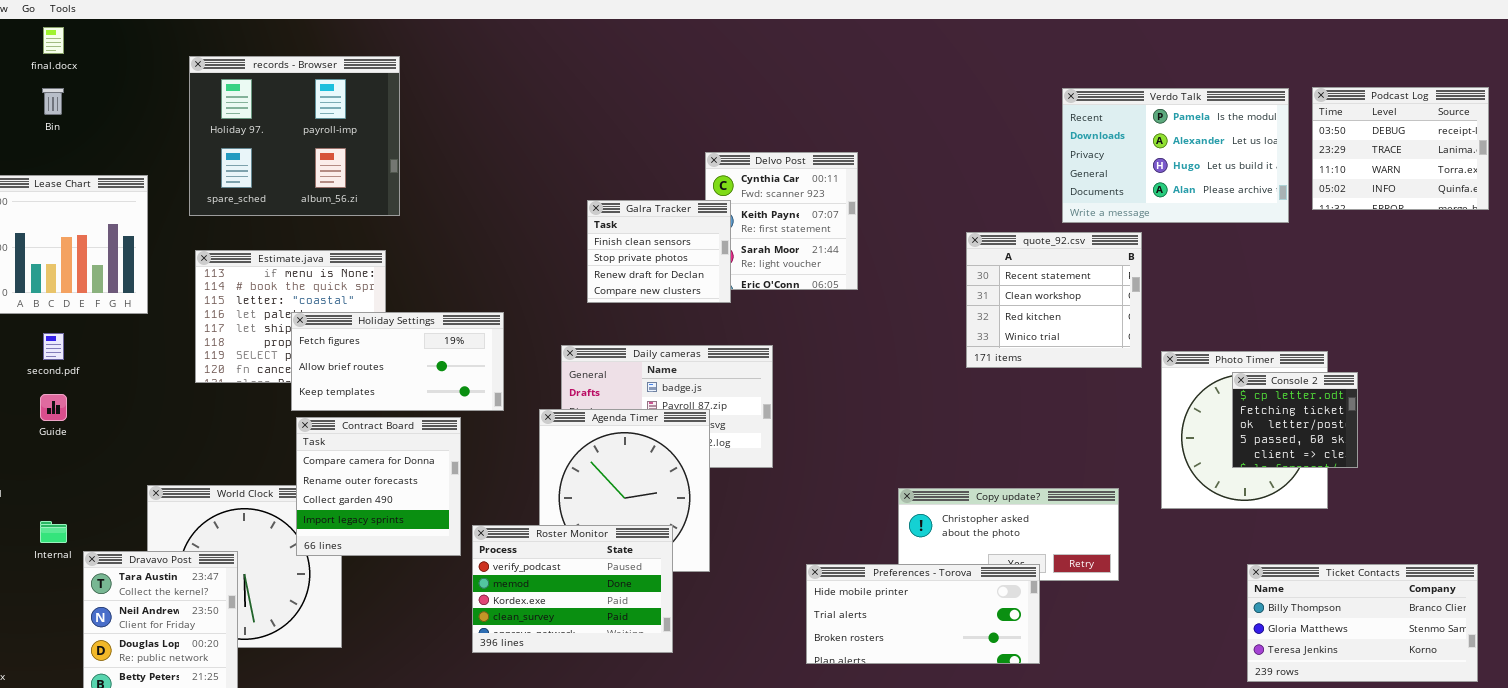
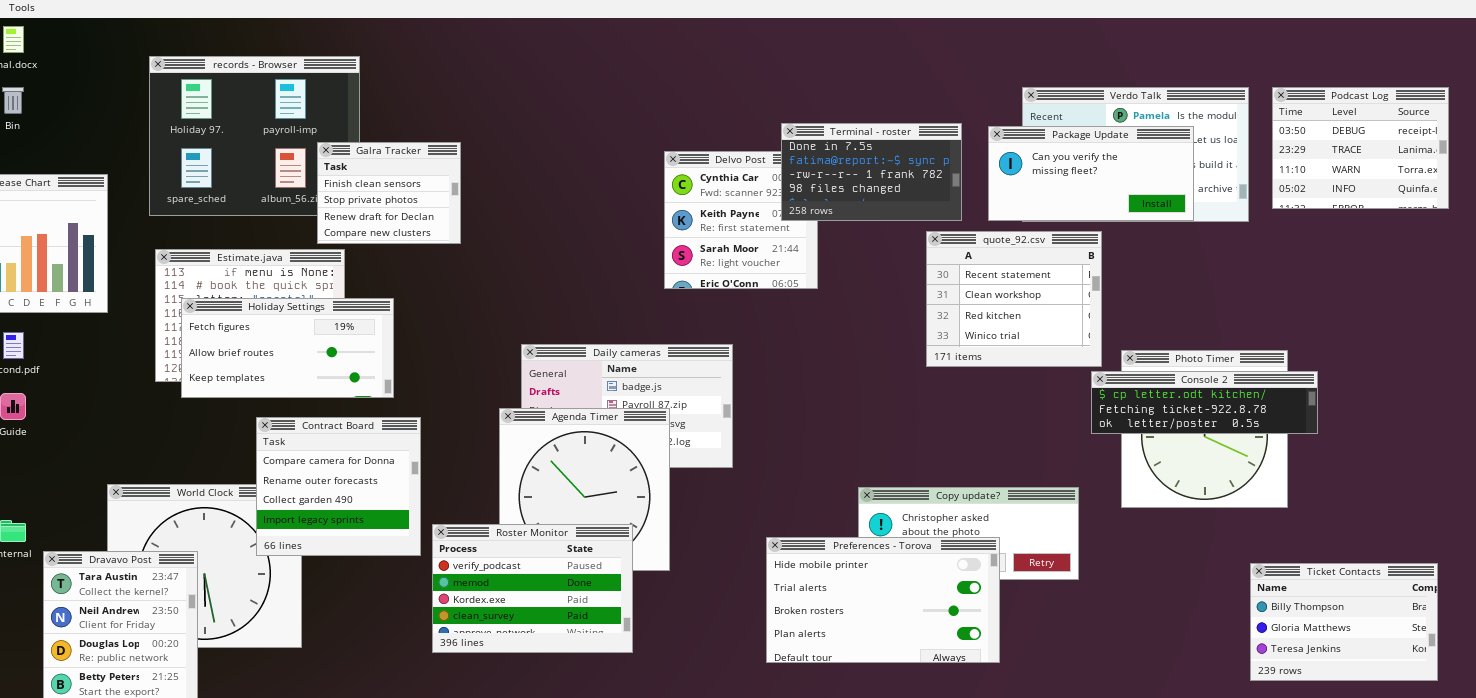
Terminal - roster: none -> [781,123,962,221], opened
Package Update: none -> [988,126,1194,221], opened
Galra Tracker: [587,200,731,303] -> [317,142,461,244], moved
Holiday Settings: [291,312,504,411] -> [181,298,394,398], moved
Console 2: [1232,372,1358,468] -> [1091,371,1318,434], resized
Preferences - Torova: [806,564,1040,664] -> [766,537,1000,663], resized
Ticket Contacts: [1247,564,1478,682] -> [1250,563,1438,681], resized

